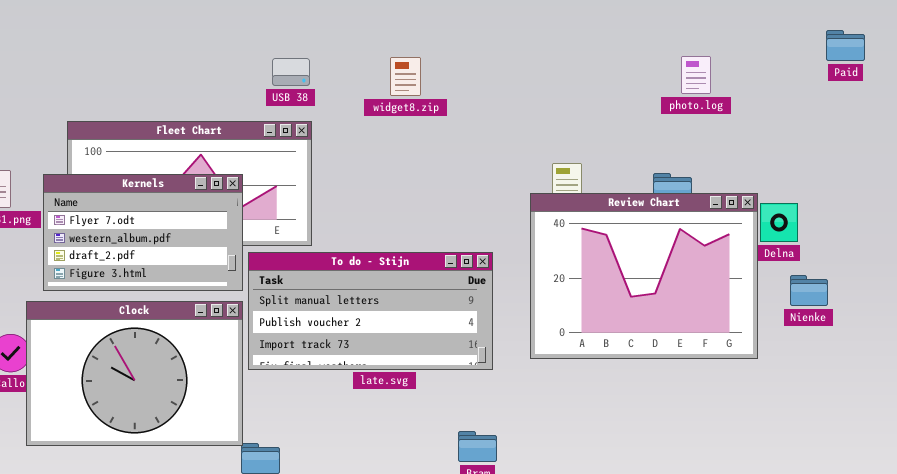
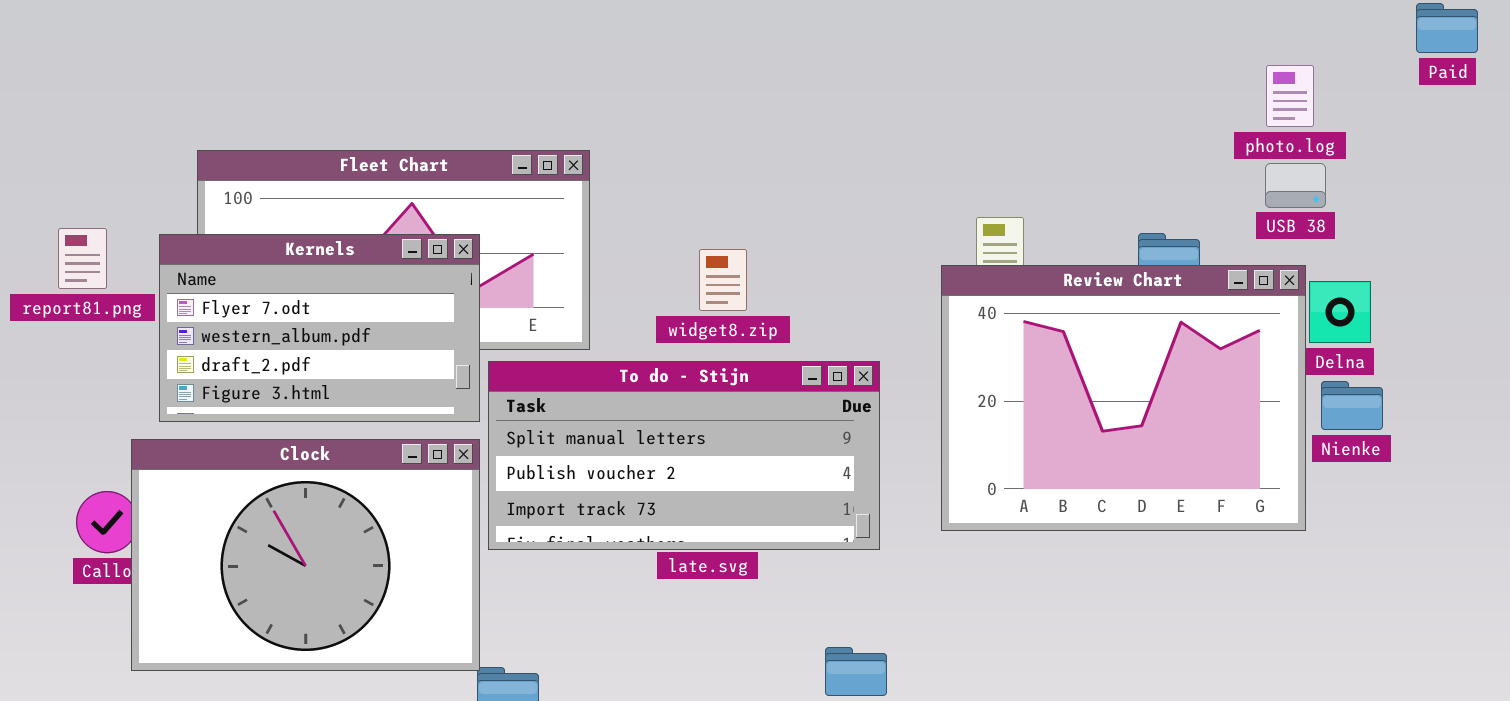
photo.log: [681,56,711,94] -> [1266,65,1314,127], moved
widget8.zip: [390,57,421,96] -> [699,249,747,311], moved
USB 38: [272,58,310,86] -> [1265,163,1326,208], moved
Nienke: [790,275,828,306] -> [1321,381,1383,430], moved

